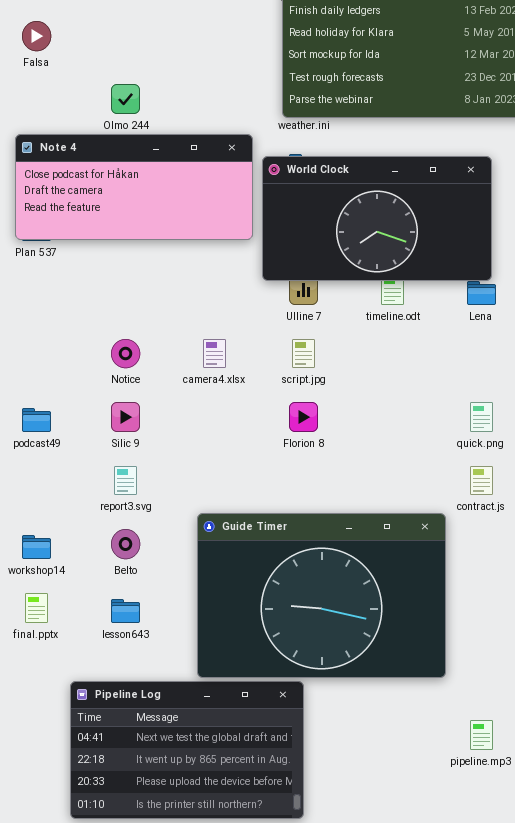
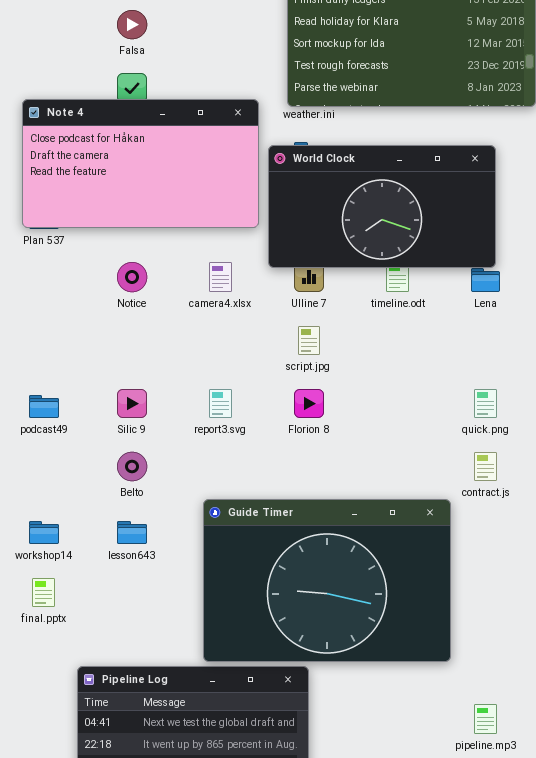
Falsa: [22,21,51,51] -> [117,10,147,39], moved
Note 4: [15,134,253,240] -> [22,99,259,228], resized
Notice: [111,339,140,368] -> [117,262,147,292], moved
camera4.xlsx: [203,339,226,368] -> [209,262,232,292], moved
report3.svg: [114,466,137,495] -> [209,389,232,418], moved
Belto: [111,529,140,559] -> [117,452,147,481], moved
lesson643: [111,599,140,623] -> [117,521,147,544], moved

